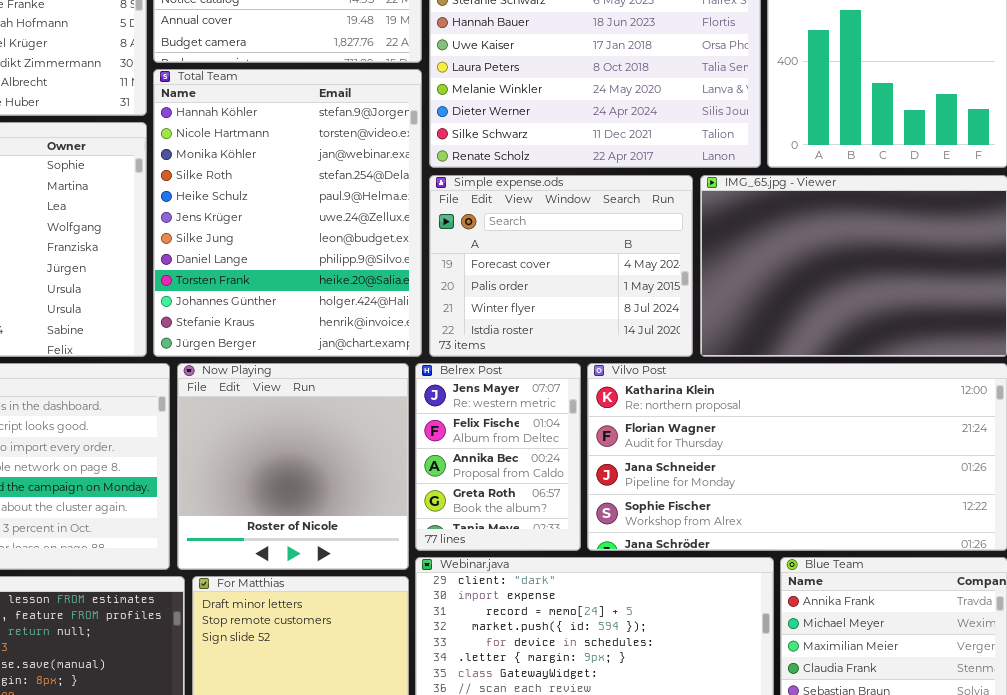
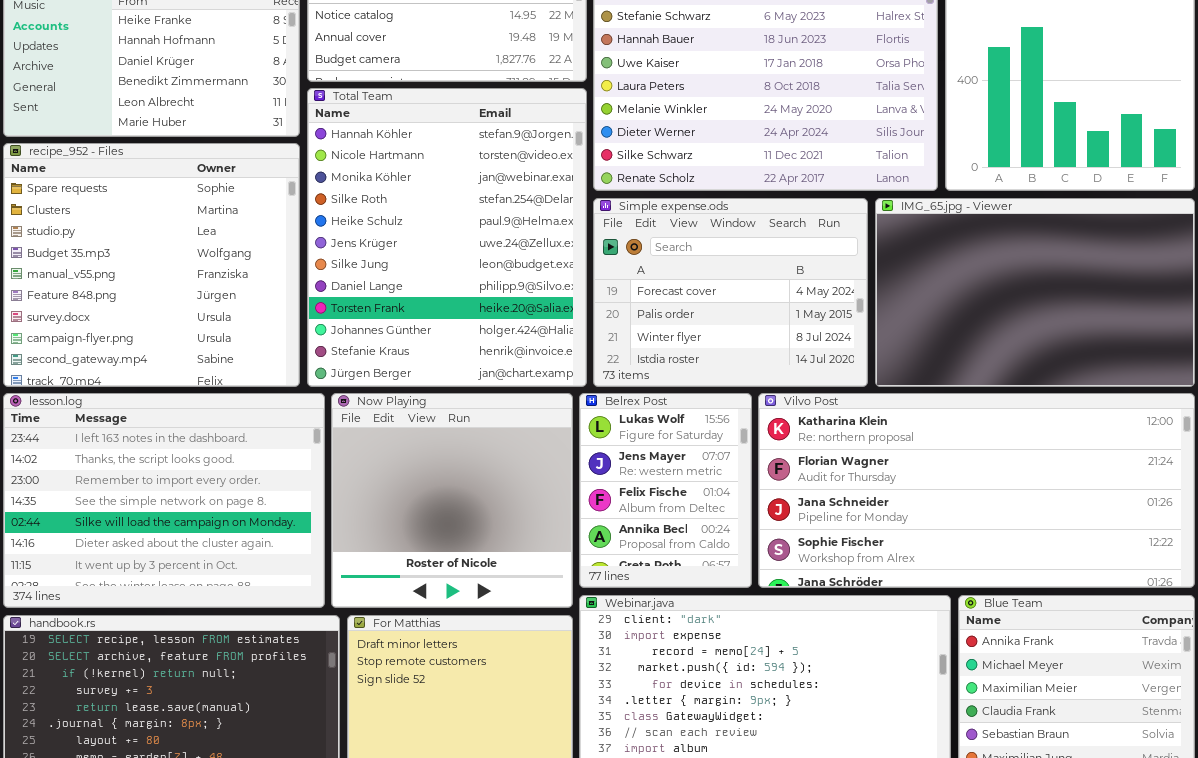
Belrex Post: [415,363,581,551] -> [579,393,752,588], scrolled up 1 row

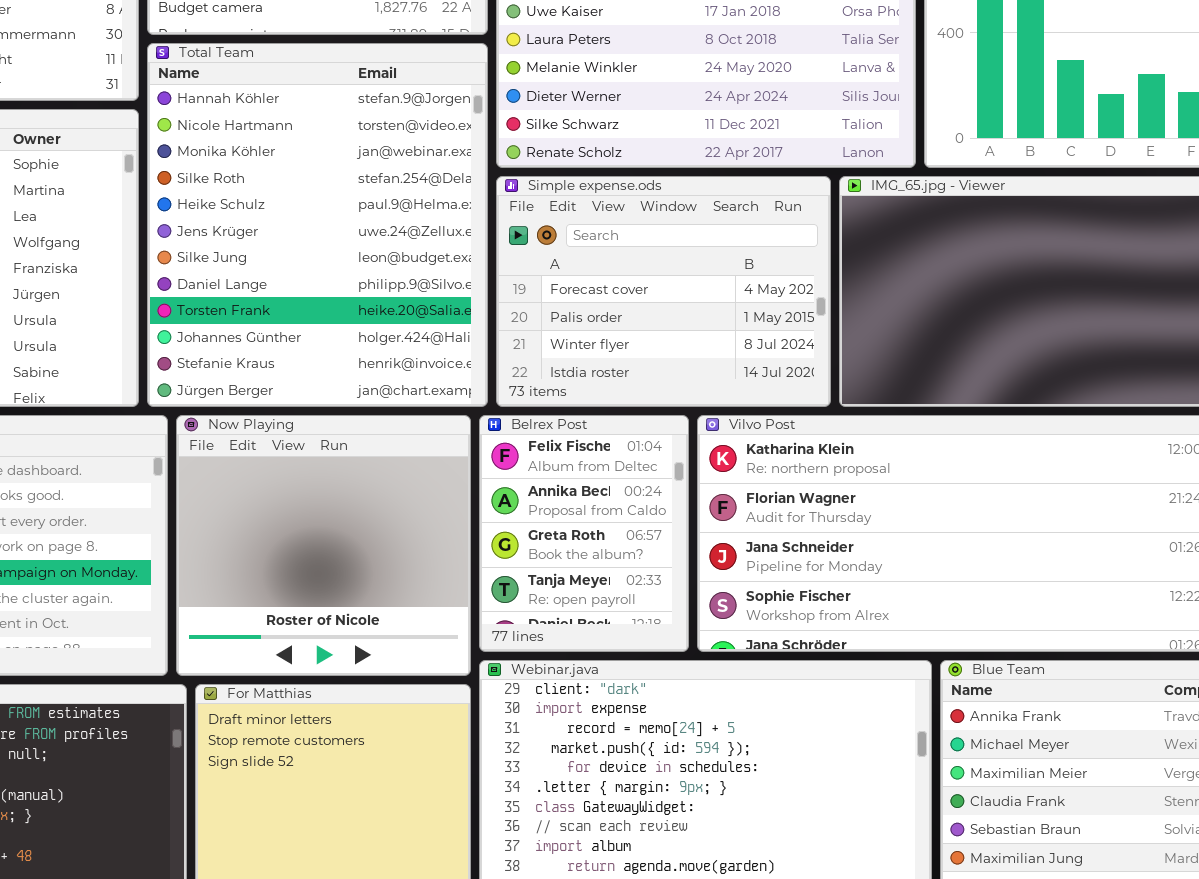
Belrex Post: [579,393,752,588] -> [479,415,689,652], scrolled down 2 rows

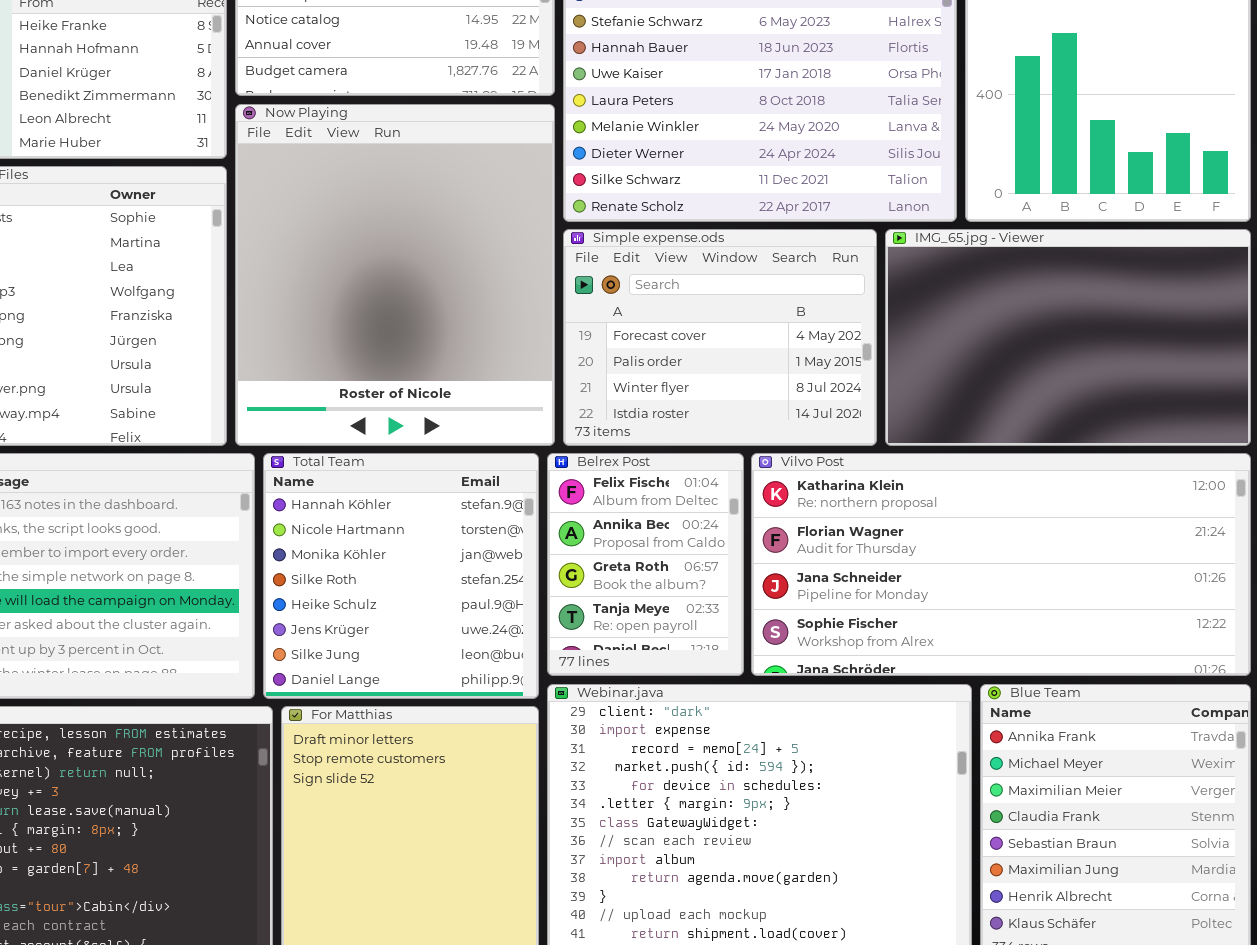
Total Team: [147,43,488,407] -> [263,453,539,699], moved, resized
Now Playing: [176,415,471,676] -> [235,104,555,446], moved, resized

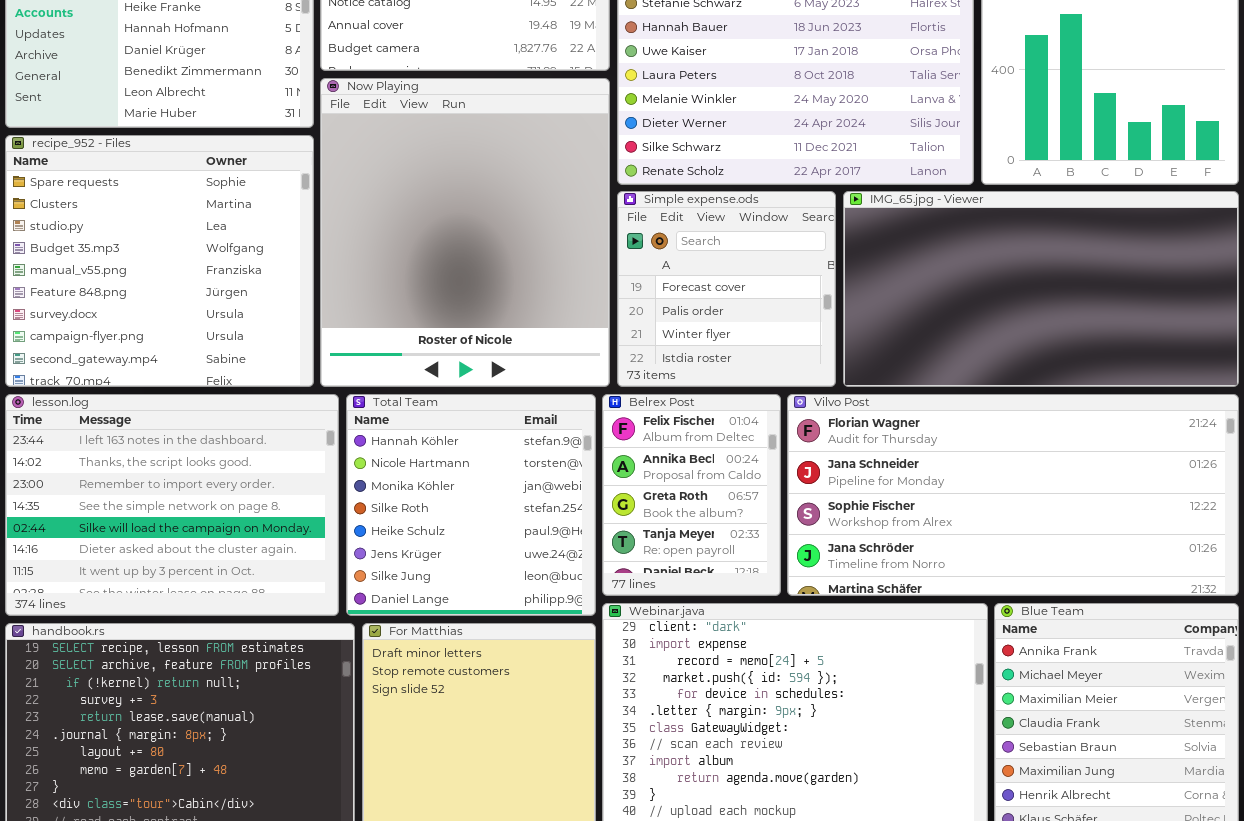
Simple expense.ods: [563,229,877,446] -> [617,191,836,387], resized
IMG_65.jpg - Viewer: [885,229,1251,446] -> [843,191,1239,387], resized
Vilvo Post: [751,453,1251,676] -> [787,394,1239,596], scrolled down 1 row

